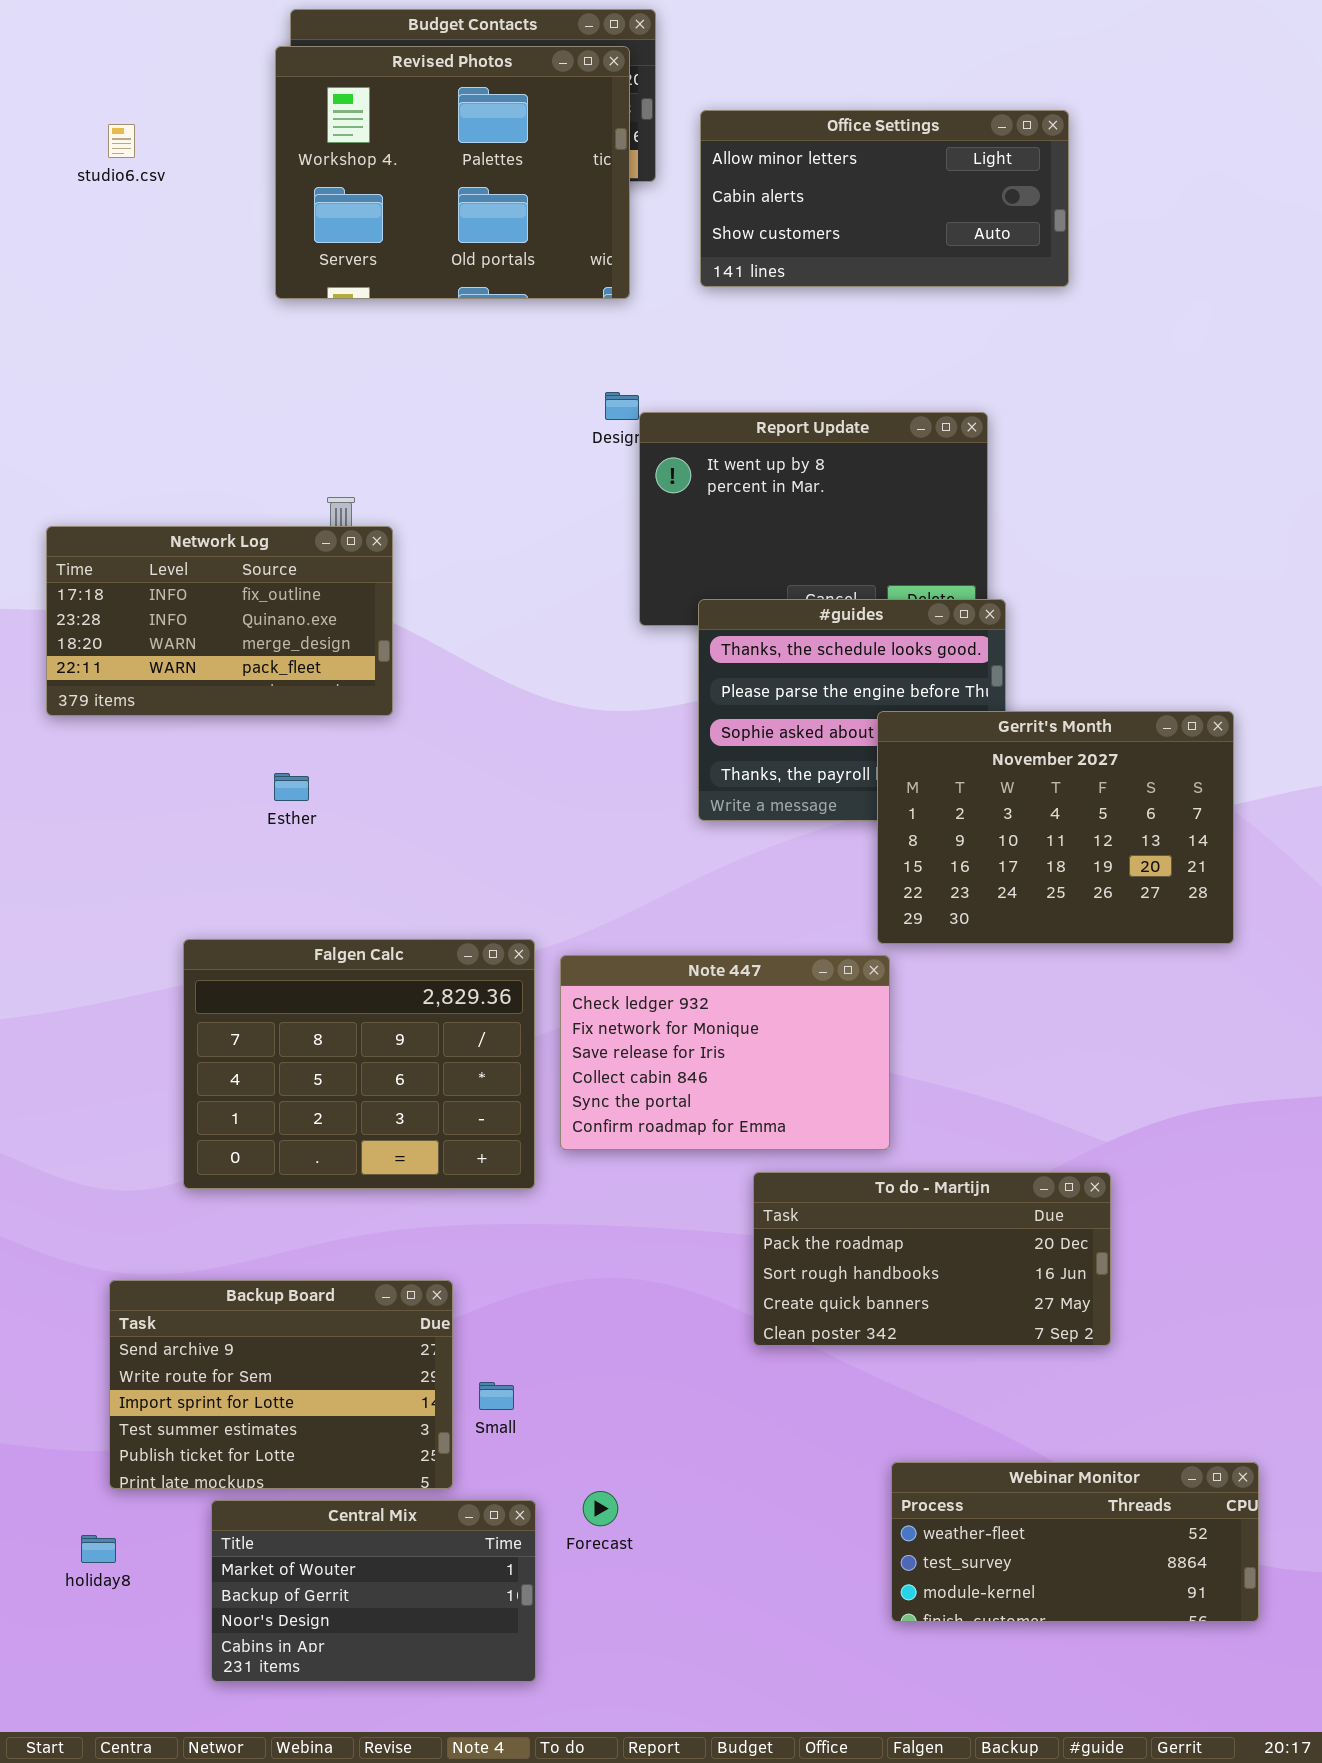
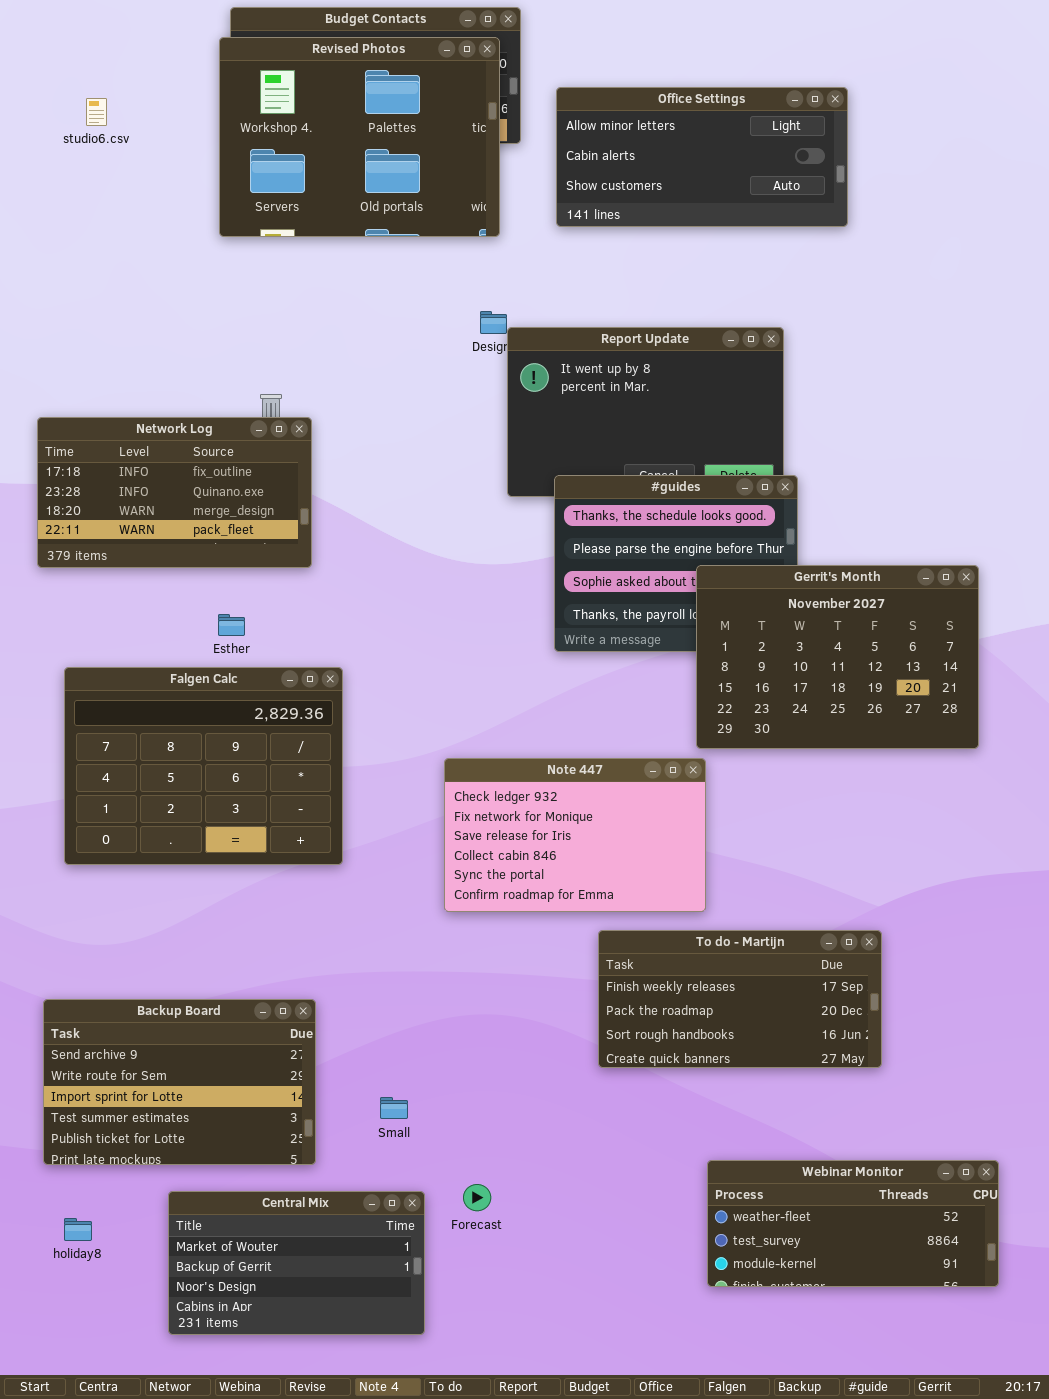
Falgen Calc: [183,939,535,1189] -> [64,667,343,865], moved
To do - Martijn: [753,1172,1111,1346] -> [598,930,882,1068], scrolled up 1 row
Backup Board: [109,1280,453,1489] -> [43,999,316,1165], moved

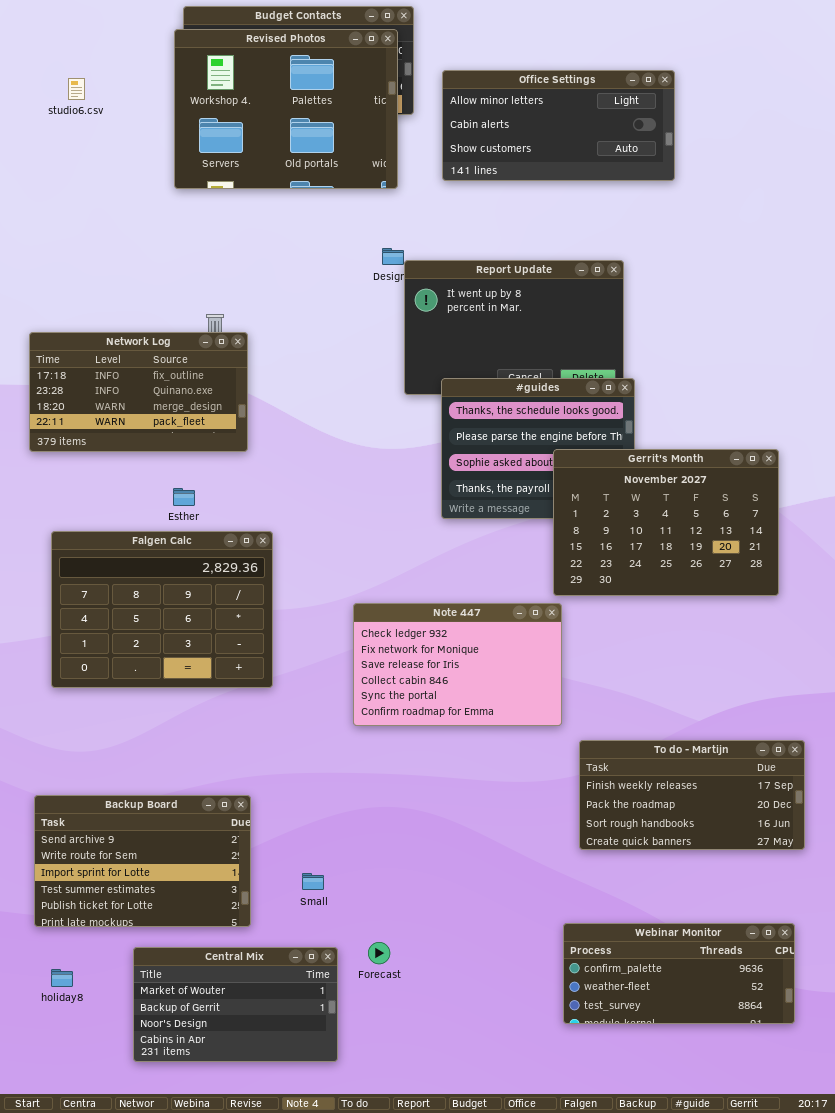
To do - Martijn: [598,930,882,1068] -> [579,740,805,850], moved
Webinar Monitor: [707,1160,999,1287] -> [563,923,795,1024], scrolled up 1 row

